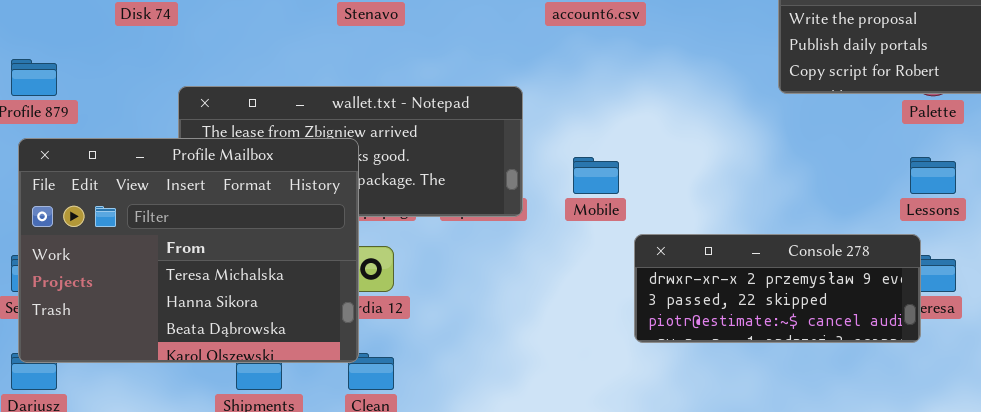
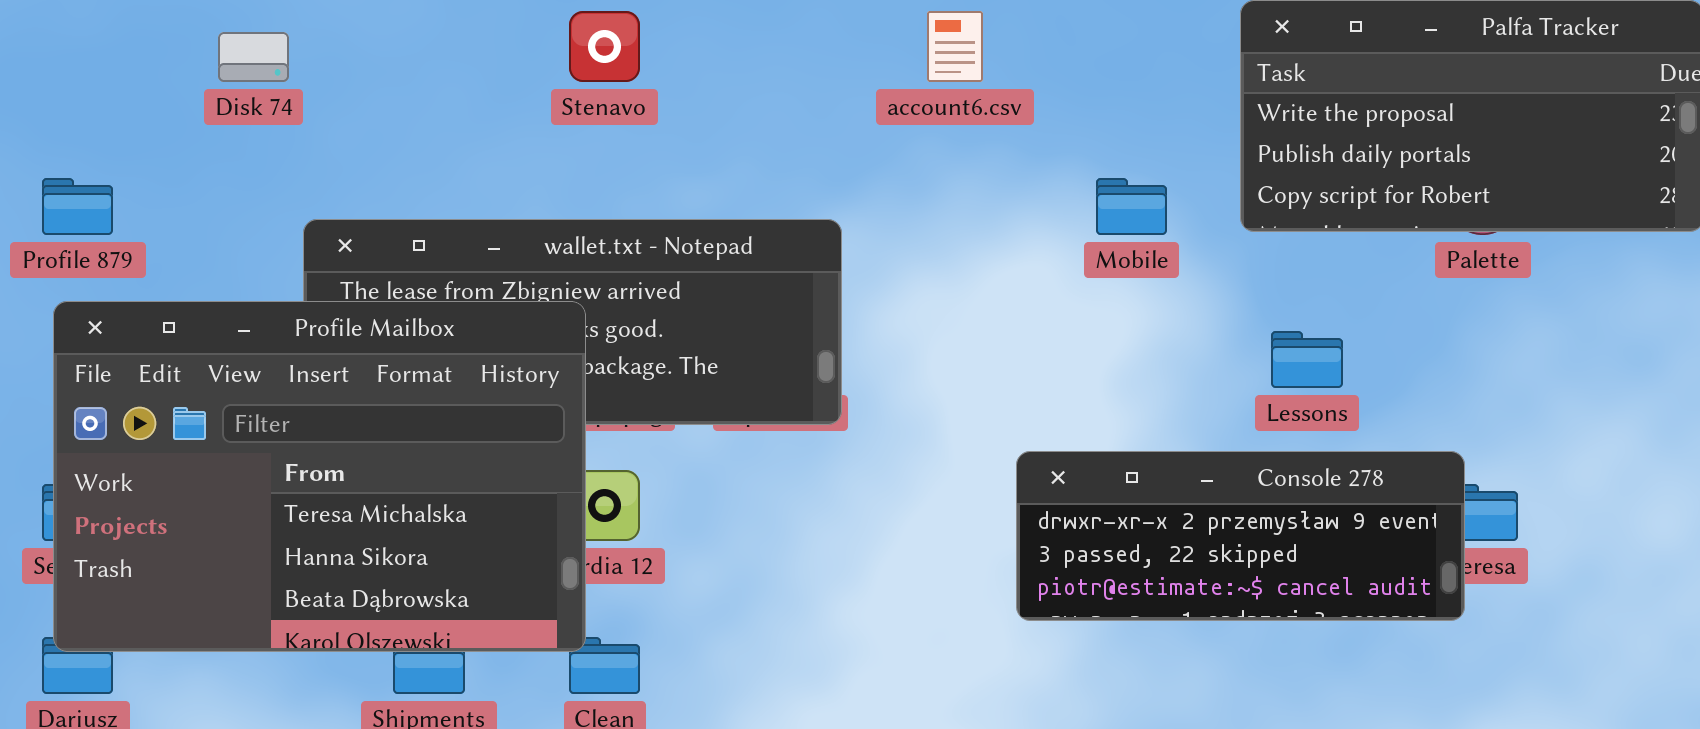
Mobile: [573,157,619,194] -> [1096,178,1167,235], moved
Lessons: [910,157,956,194] -> [1271,331,1343,388], moved

